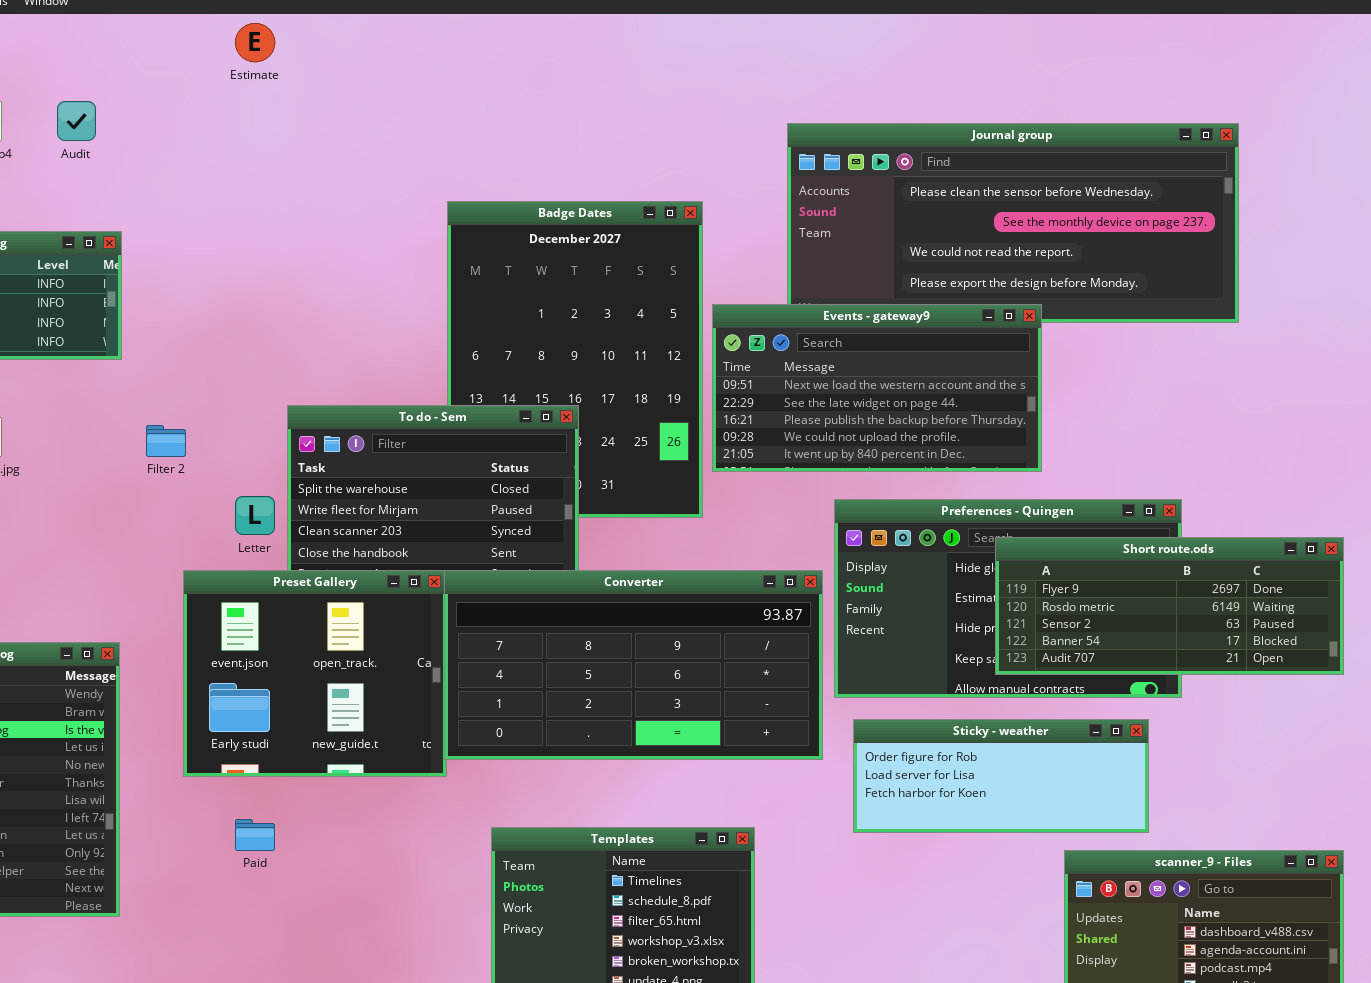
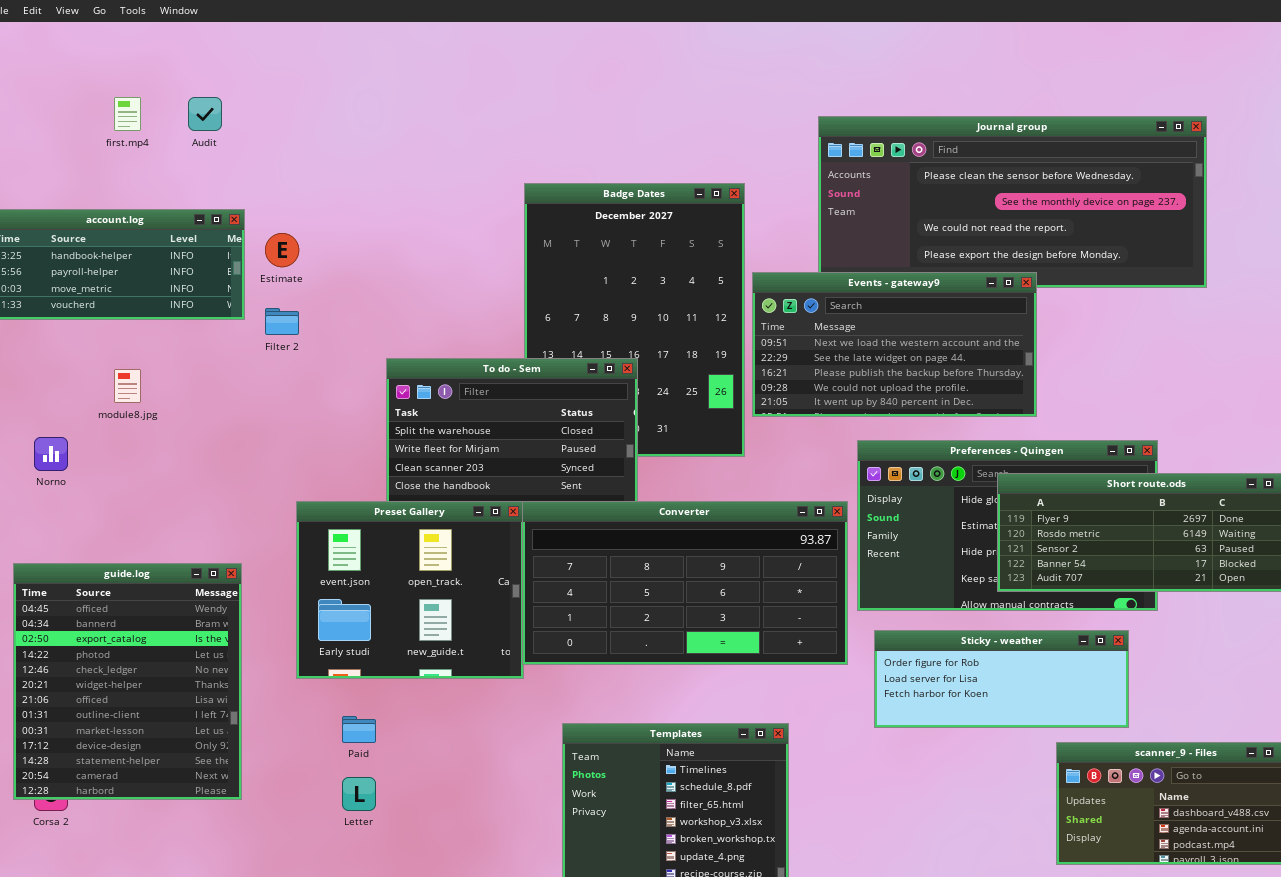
Estimate: [235,23,275,62] -> [265,233,299,267], moved
Filter 2: [146,425,186,457] -> [265,308,299,335], moved
Letter: [235,496,275,535] -> [342,777,376,811], moved

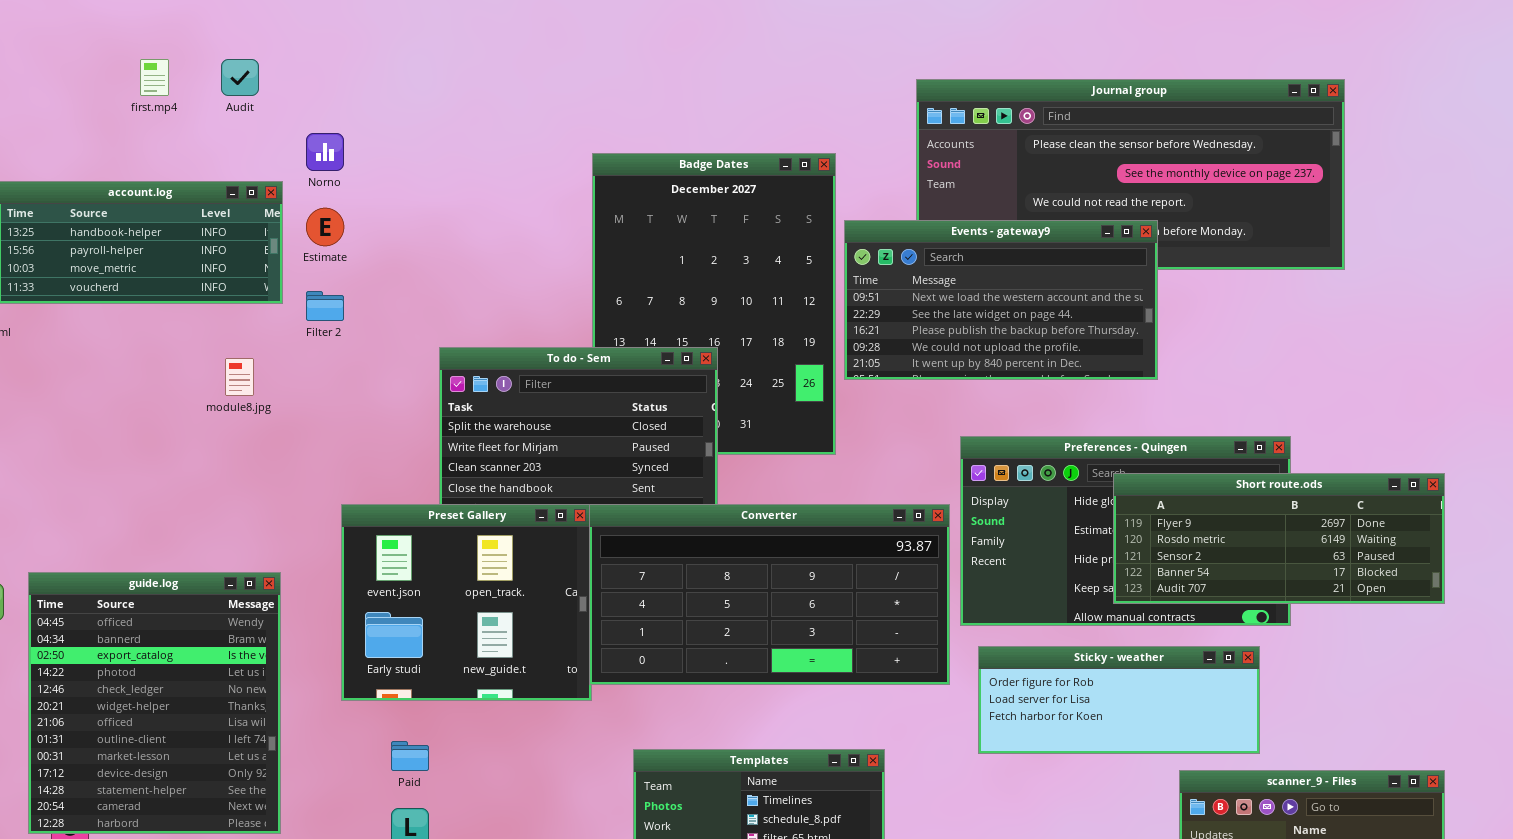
Events - gateway9: [752,272,1037,417] -> [844,220,1158,380], moved
module8.jpg: [114,369,141,403] -> [225,358,254,396], moved
Norno: [34,437,68,471] -> [306,133,344,171], moved

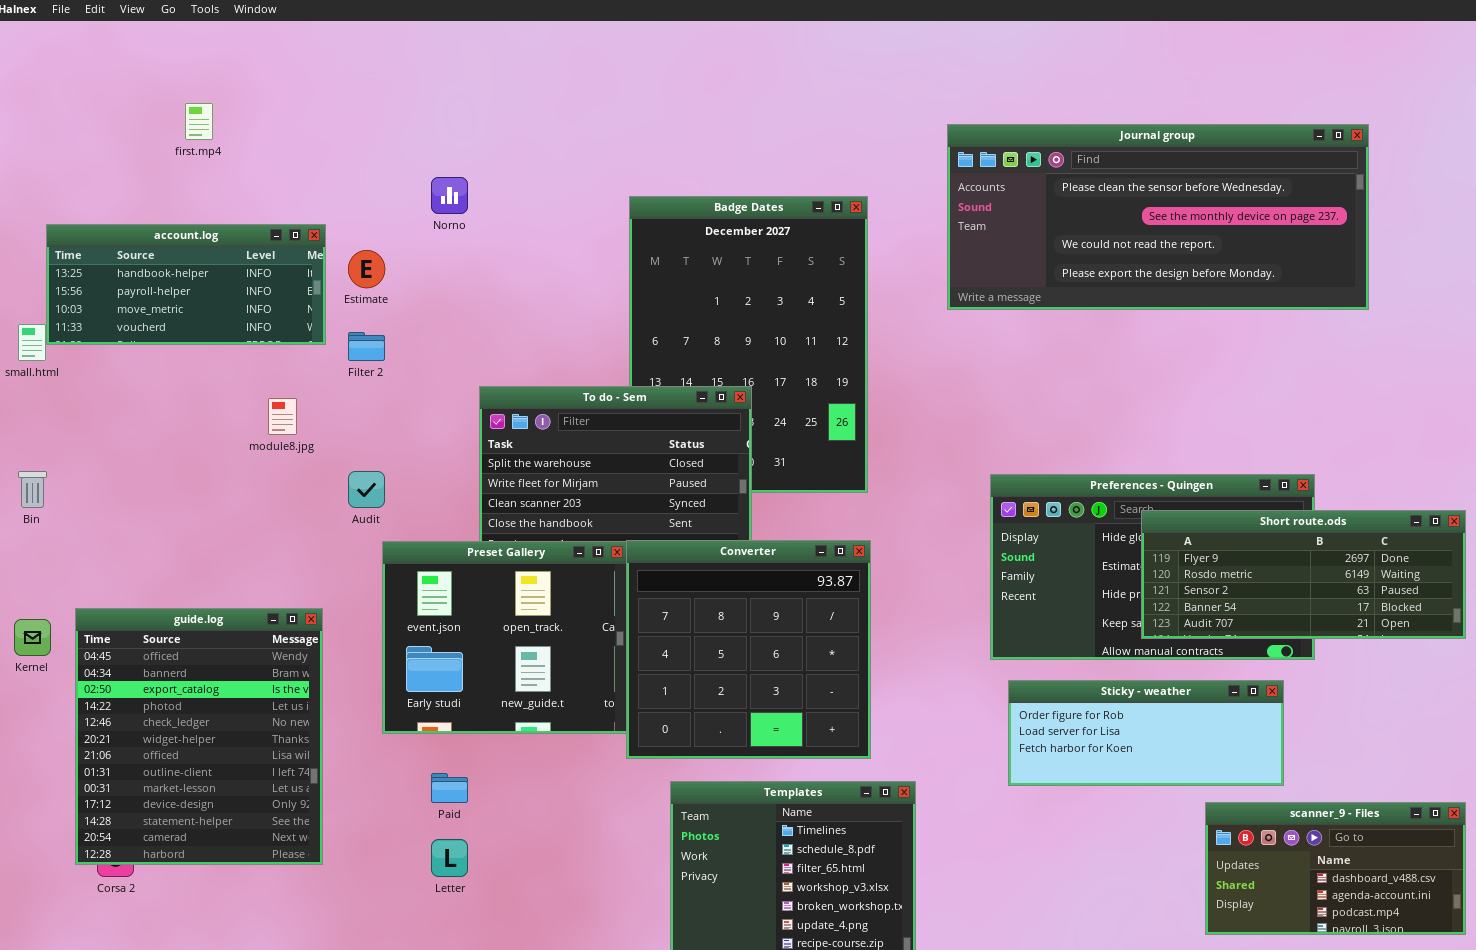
Audit: [221,59,259,96] -> [348,471,385,508], moved
Norno: [306,133,344,171] -> [431,177,468,214], moved
Events - gateway9: [844,220,1158,380] -> none, closed
Converter: [589,504,950,685] -> [626,540,871,759], resized

